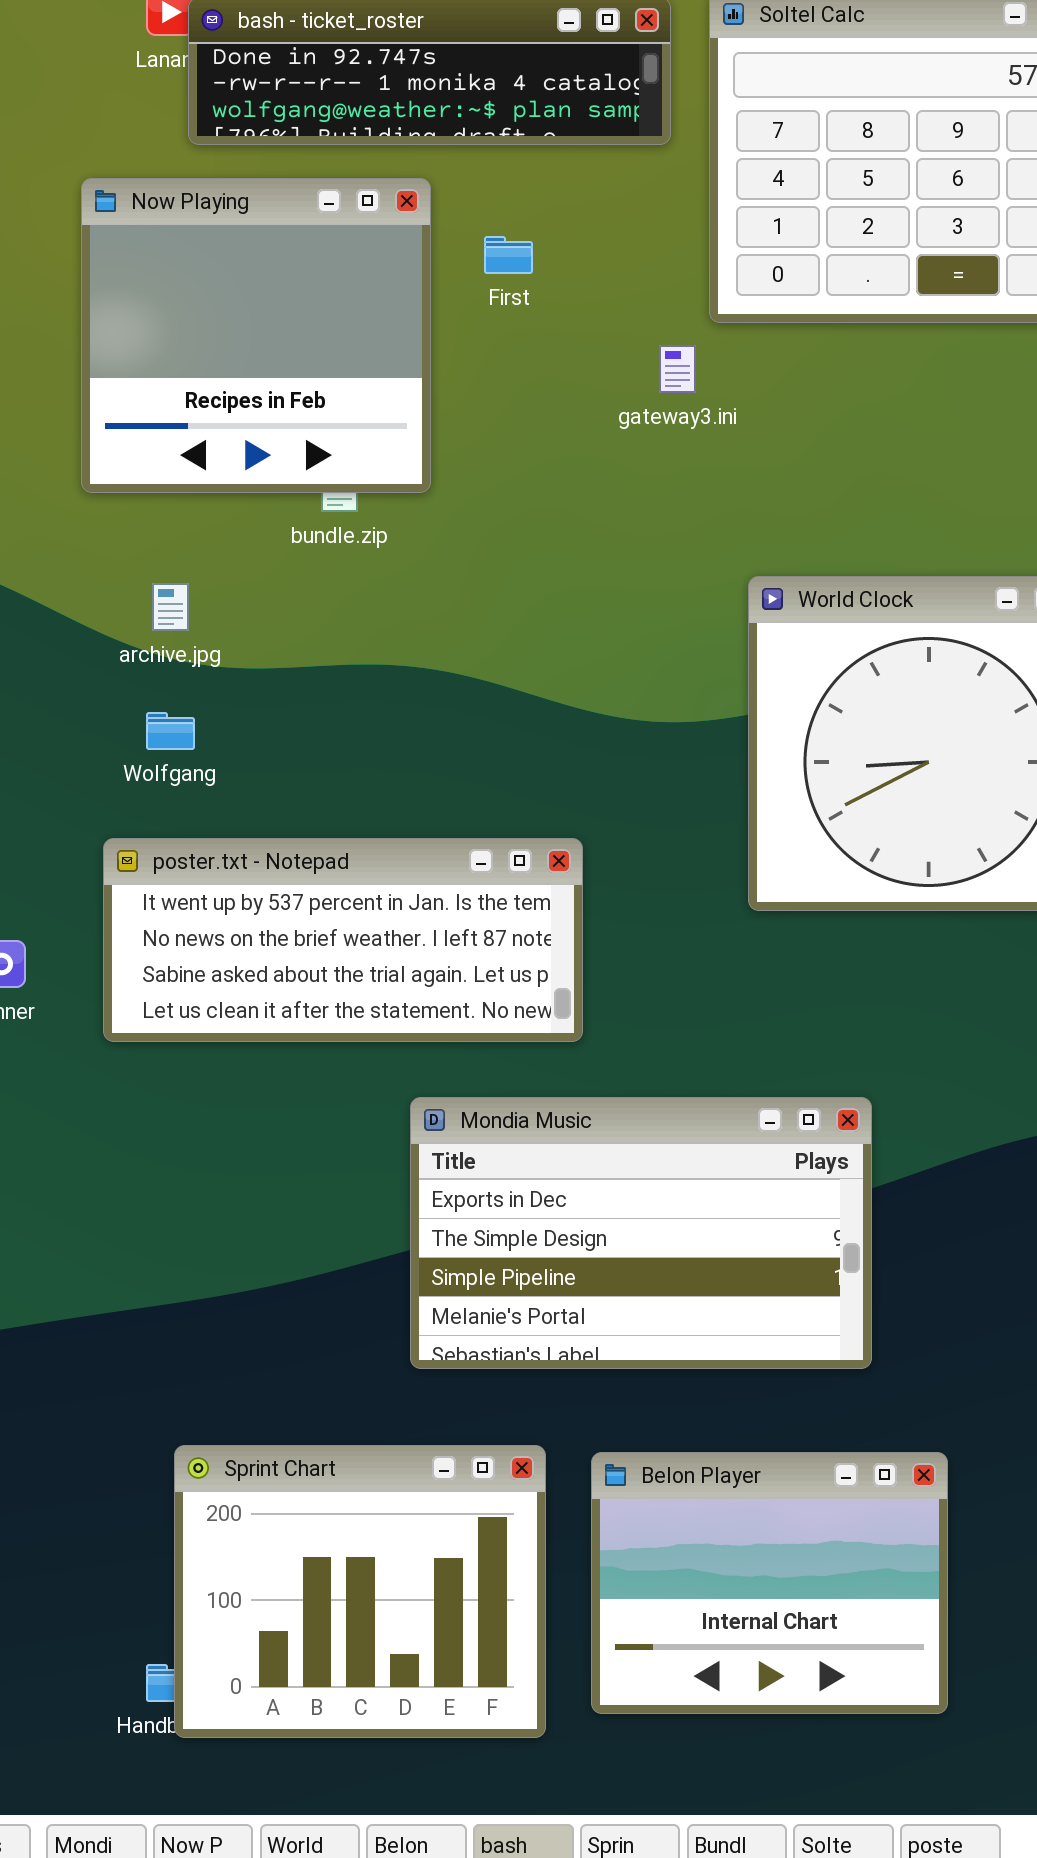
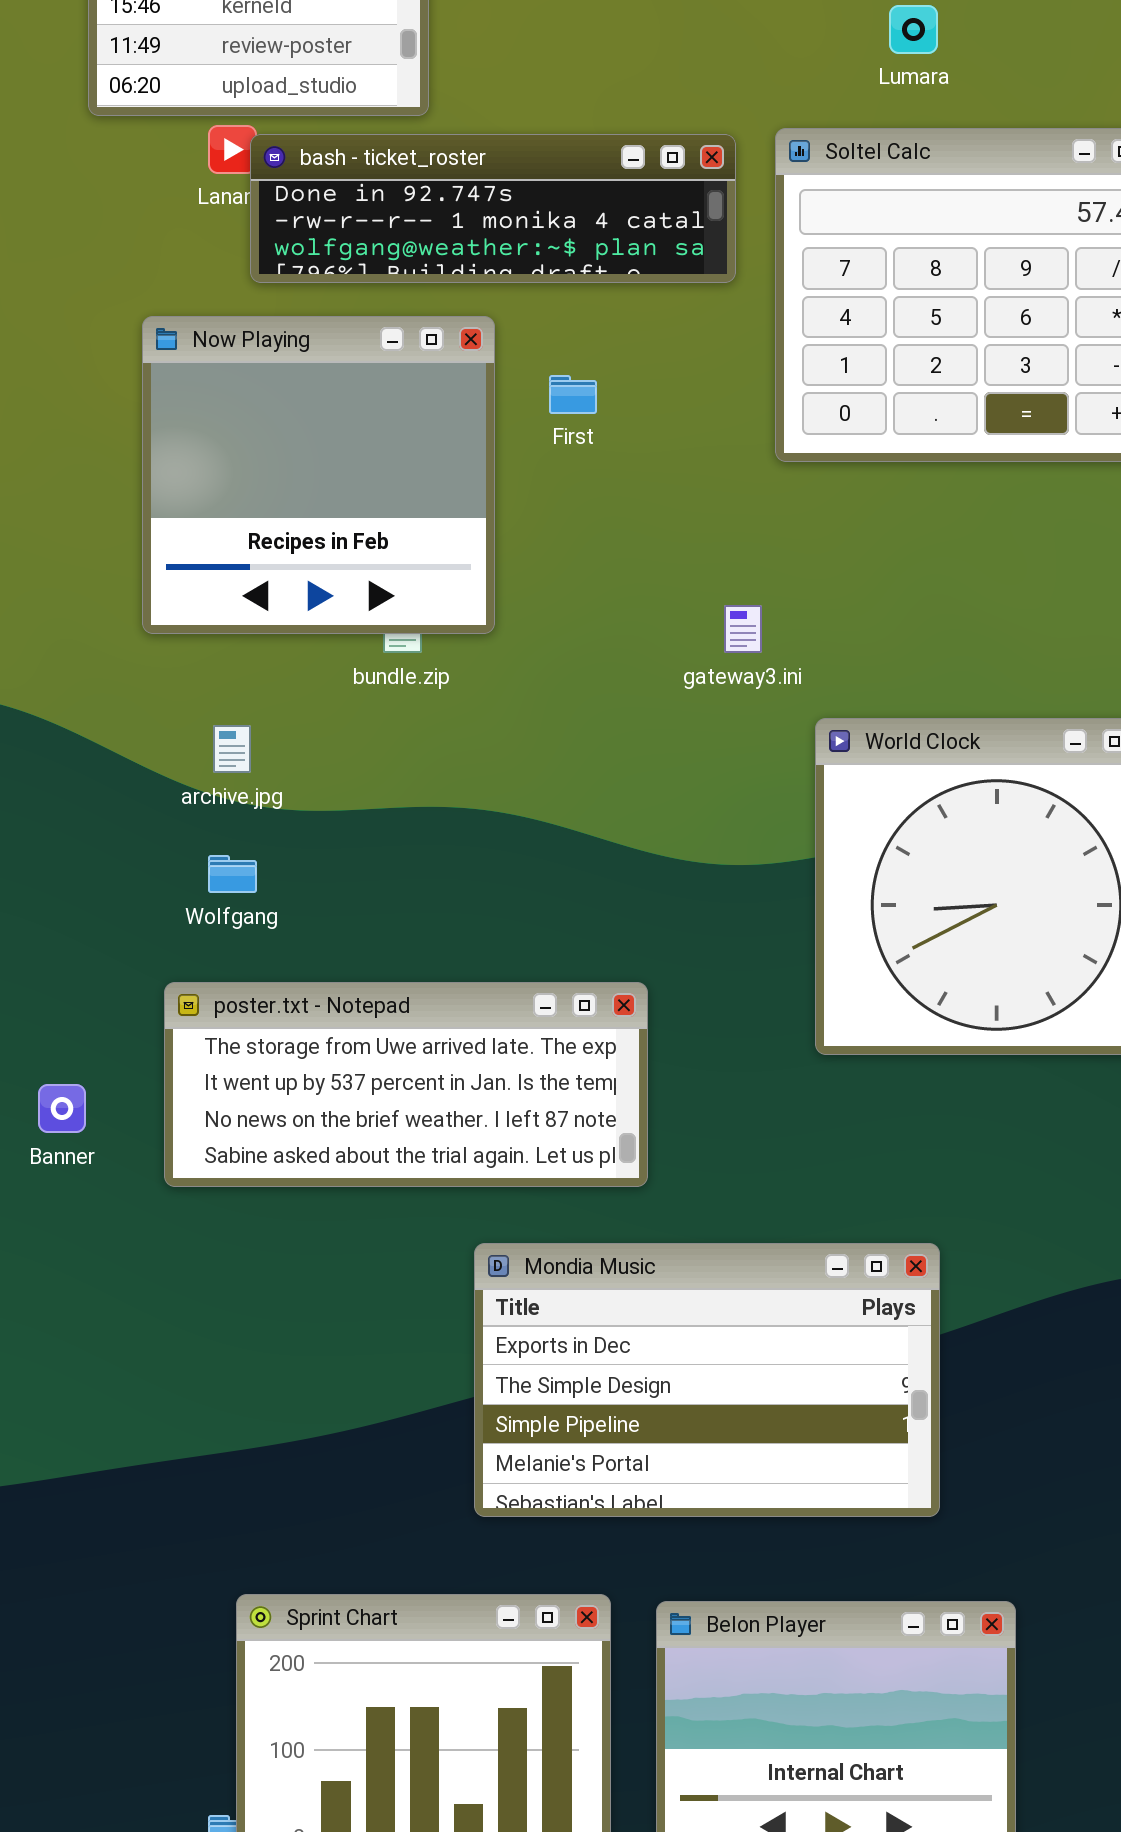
gateway3.ini: [659,345,696,393] -> [724,605,762,653], moved
poster.txt - Notepad: [103,838,583,1042] -> [164,982,648,1187], scrolled up 1 row

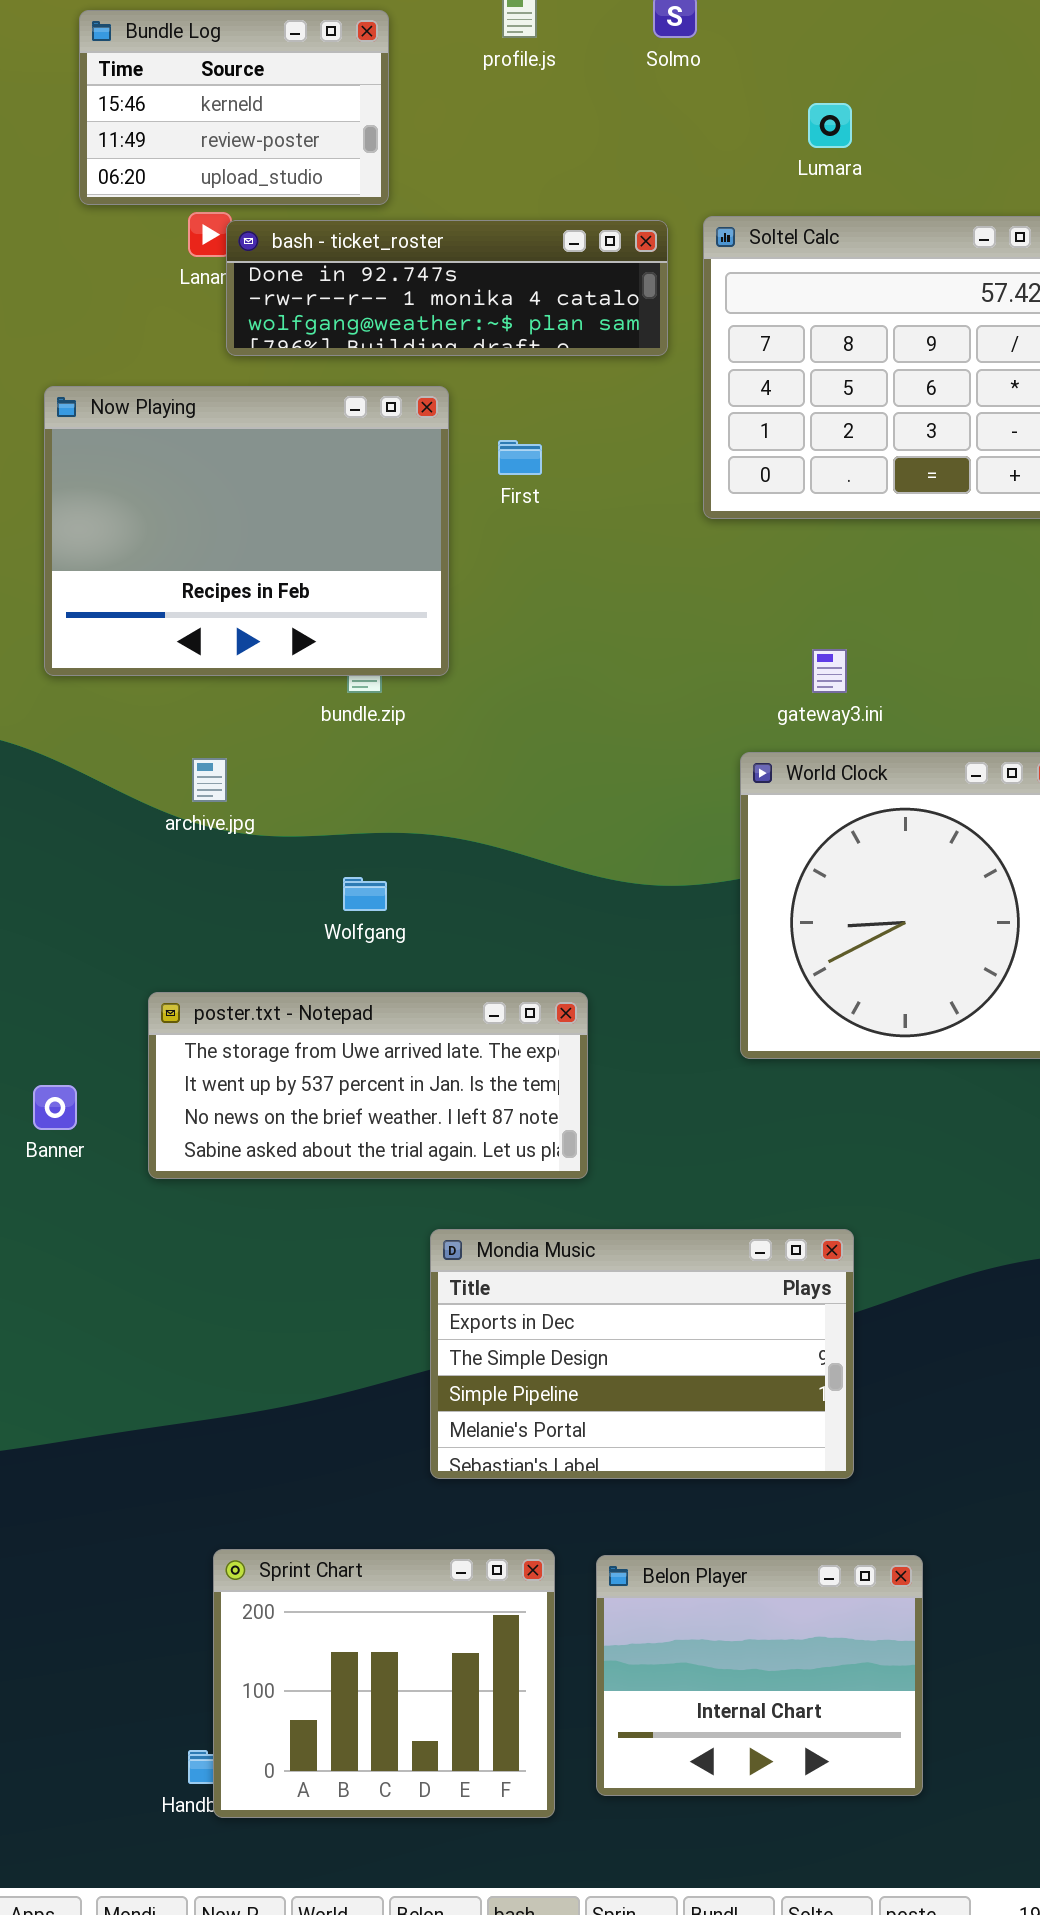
Now Playing: [142,316,495,634] -> [44,386,449,676], resized
gateway3.ini: [724,605,762,653] -> [812,649,847,693], moved
Wolfgang: [208,855,257,893] -> [343,877,387,911], moved

